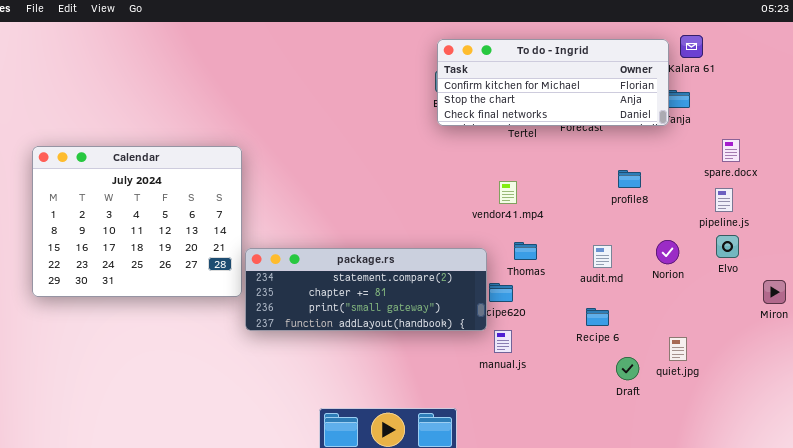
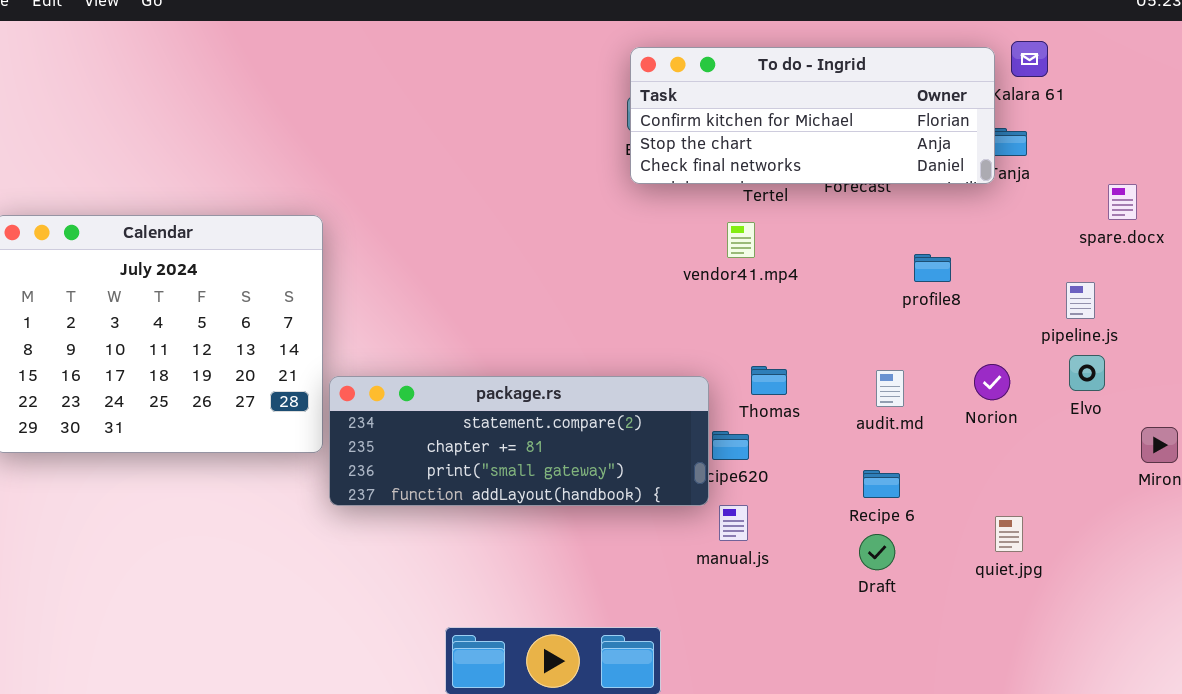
spare.docx: [722,139,740,162] -> [1108,184,1137,220], moved
vendor41.mp4: [499,181,517,204] -> [727,222,755,258], moved
Draft: [616,357,639,380] -> [859,534,895,570], moved

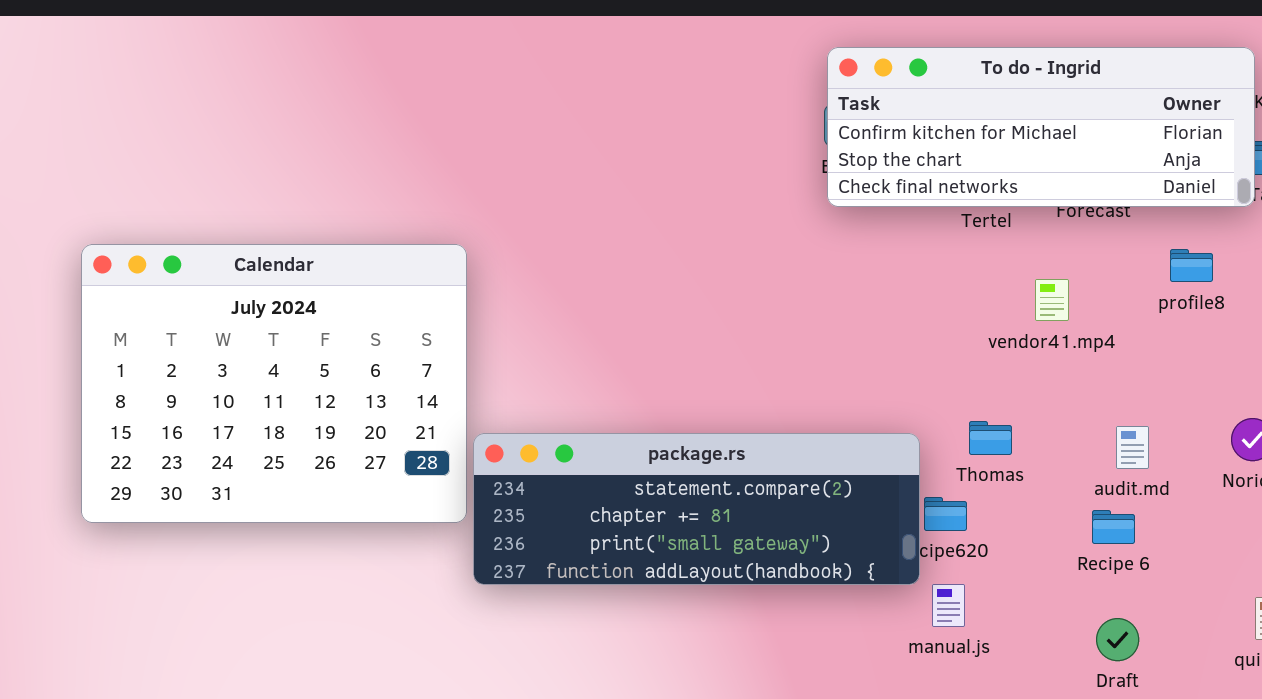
vendor41.mp4: [727,222,755,258] -> [1035,279,1069,321], moved
profile8: [914,254,951,282] -> [1170,249,1213,282], moved
Recipe 6: [863,470,900,498] -> [1092,510,1135,544], moved

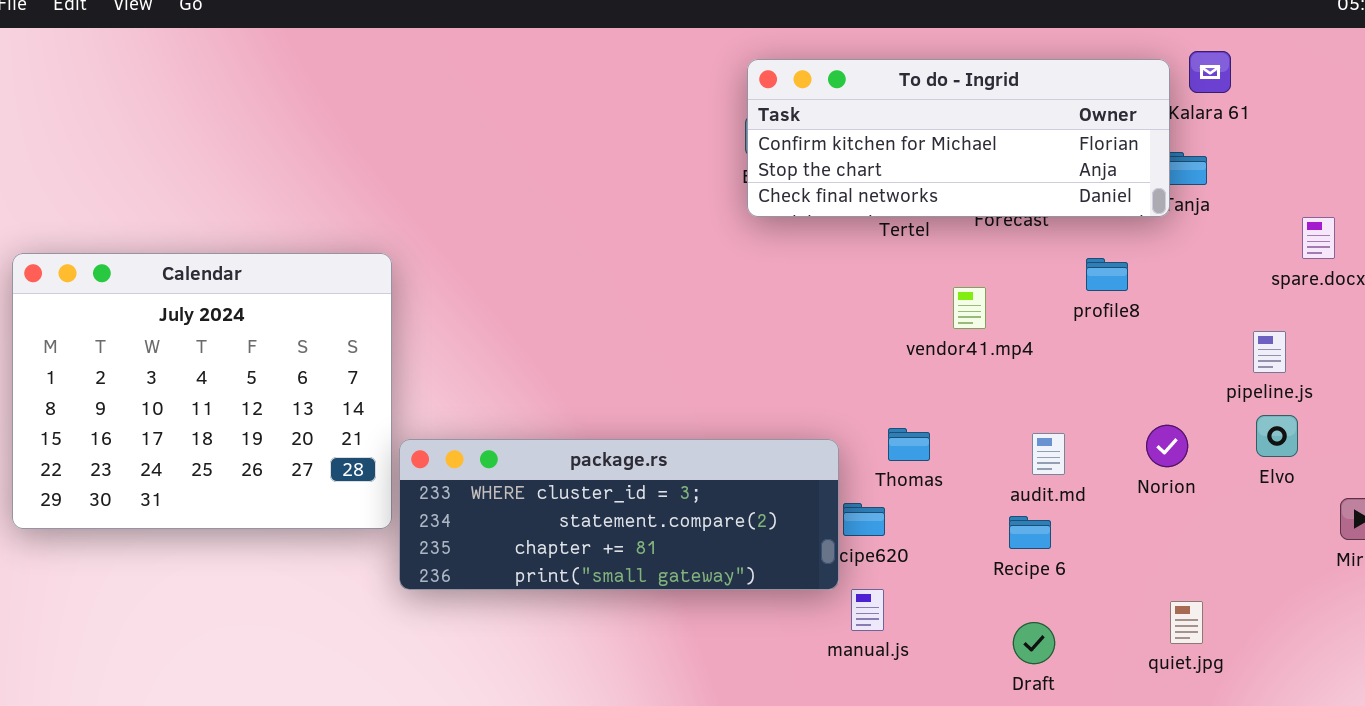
package.rs: [473,433,920,585] -> [399,439,839,590], scrolled up 1 row

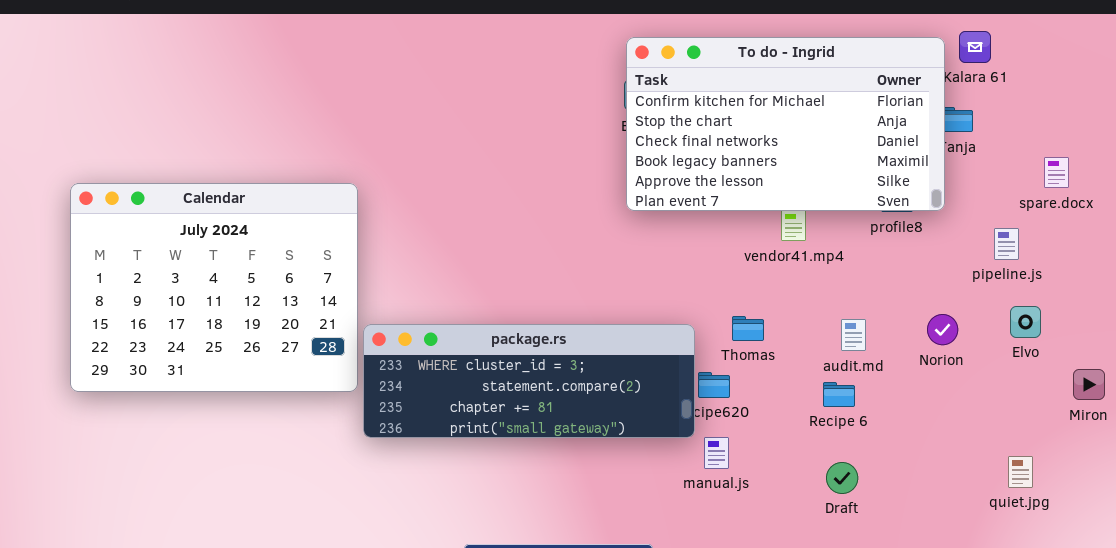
To do - Ingrid: [747,59,1170,217] -> [626,37,945,211], resized
pipeline.js: [1253,331,1286,373] -> [994,228,1019,260], moved
quiet.jpg: [1170,601,1203,644] -> [1008,456,1033,488], moved

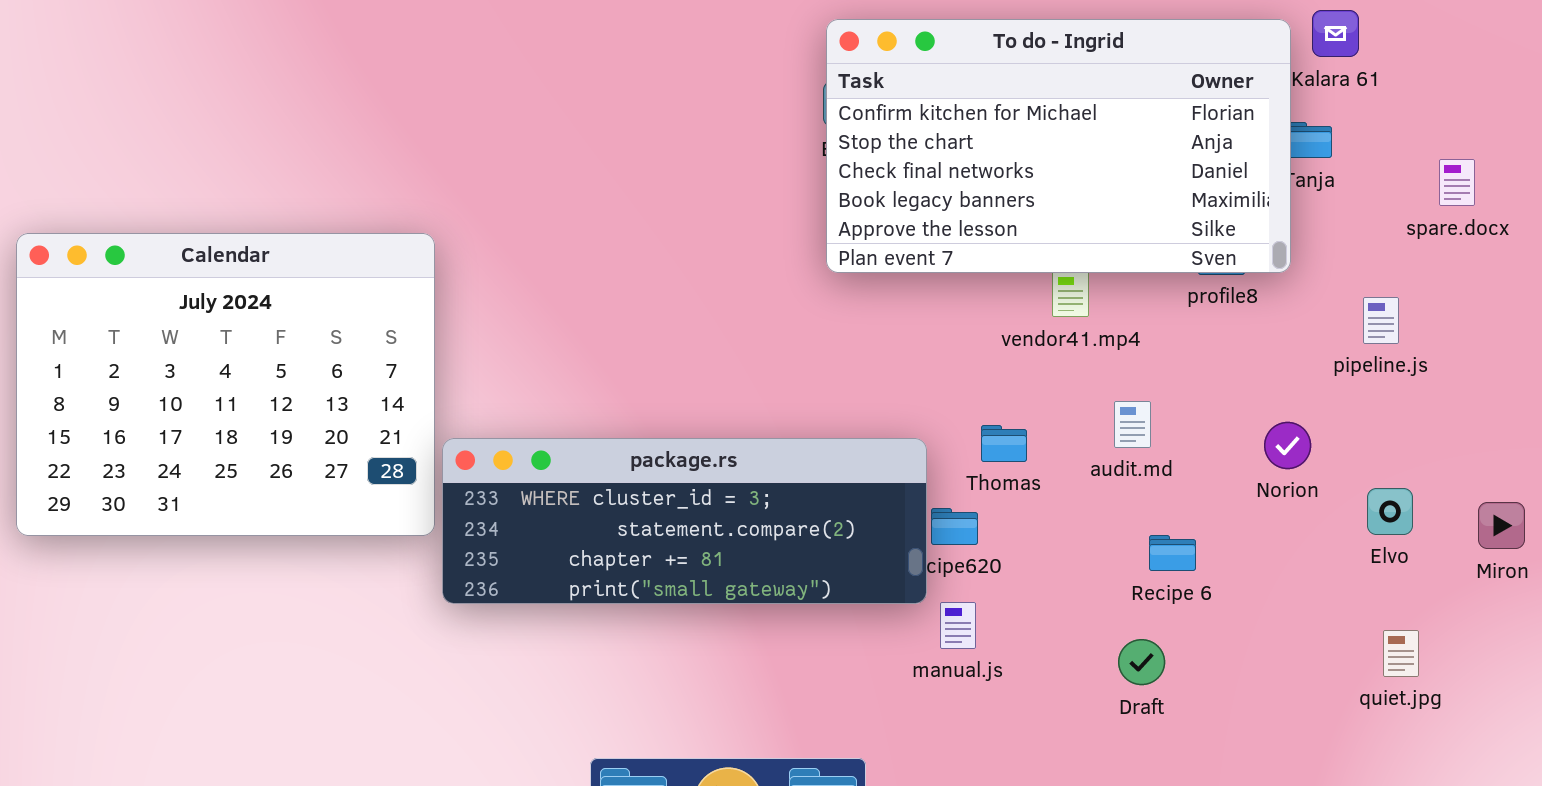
spare.docx: [1044,157,1069,188] -> [1439,159,1475,206], moved
Elvo: [1010,306,1041,338] -> [1367,488,1413,535], moved
audit.md: [841,319,866,351] -> [1114,401,1151,448], moved
Recipe 6: [823,382,855,407] -> [1149,535,1196,571], moved

